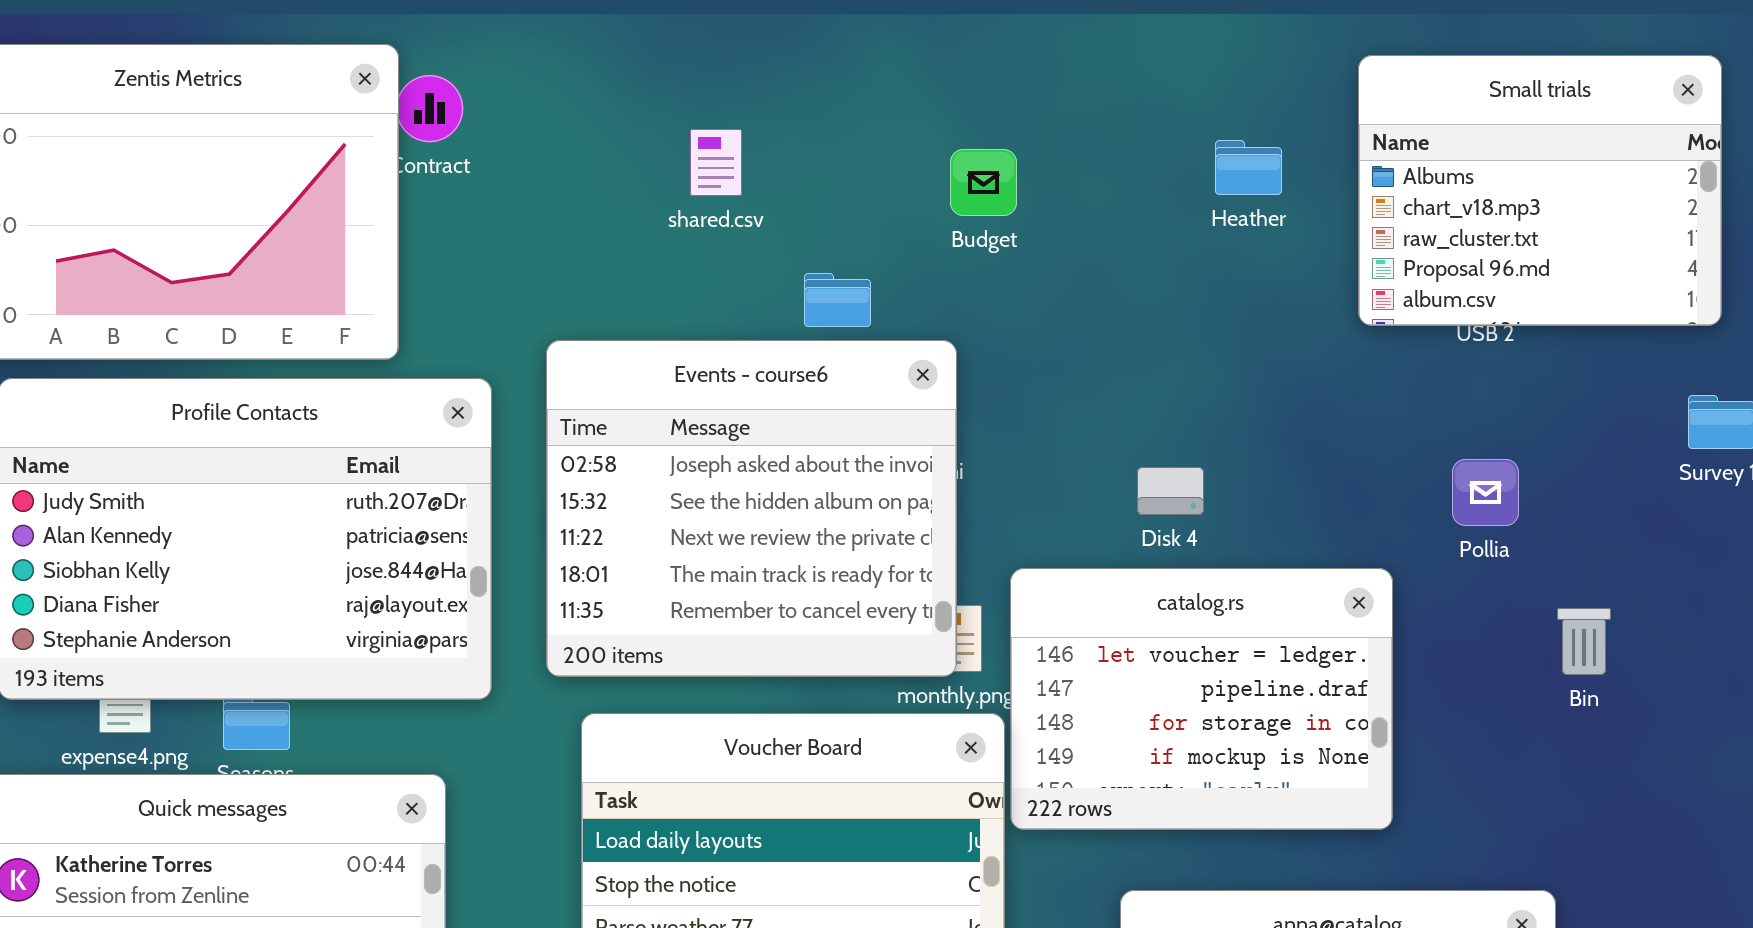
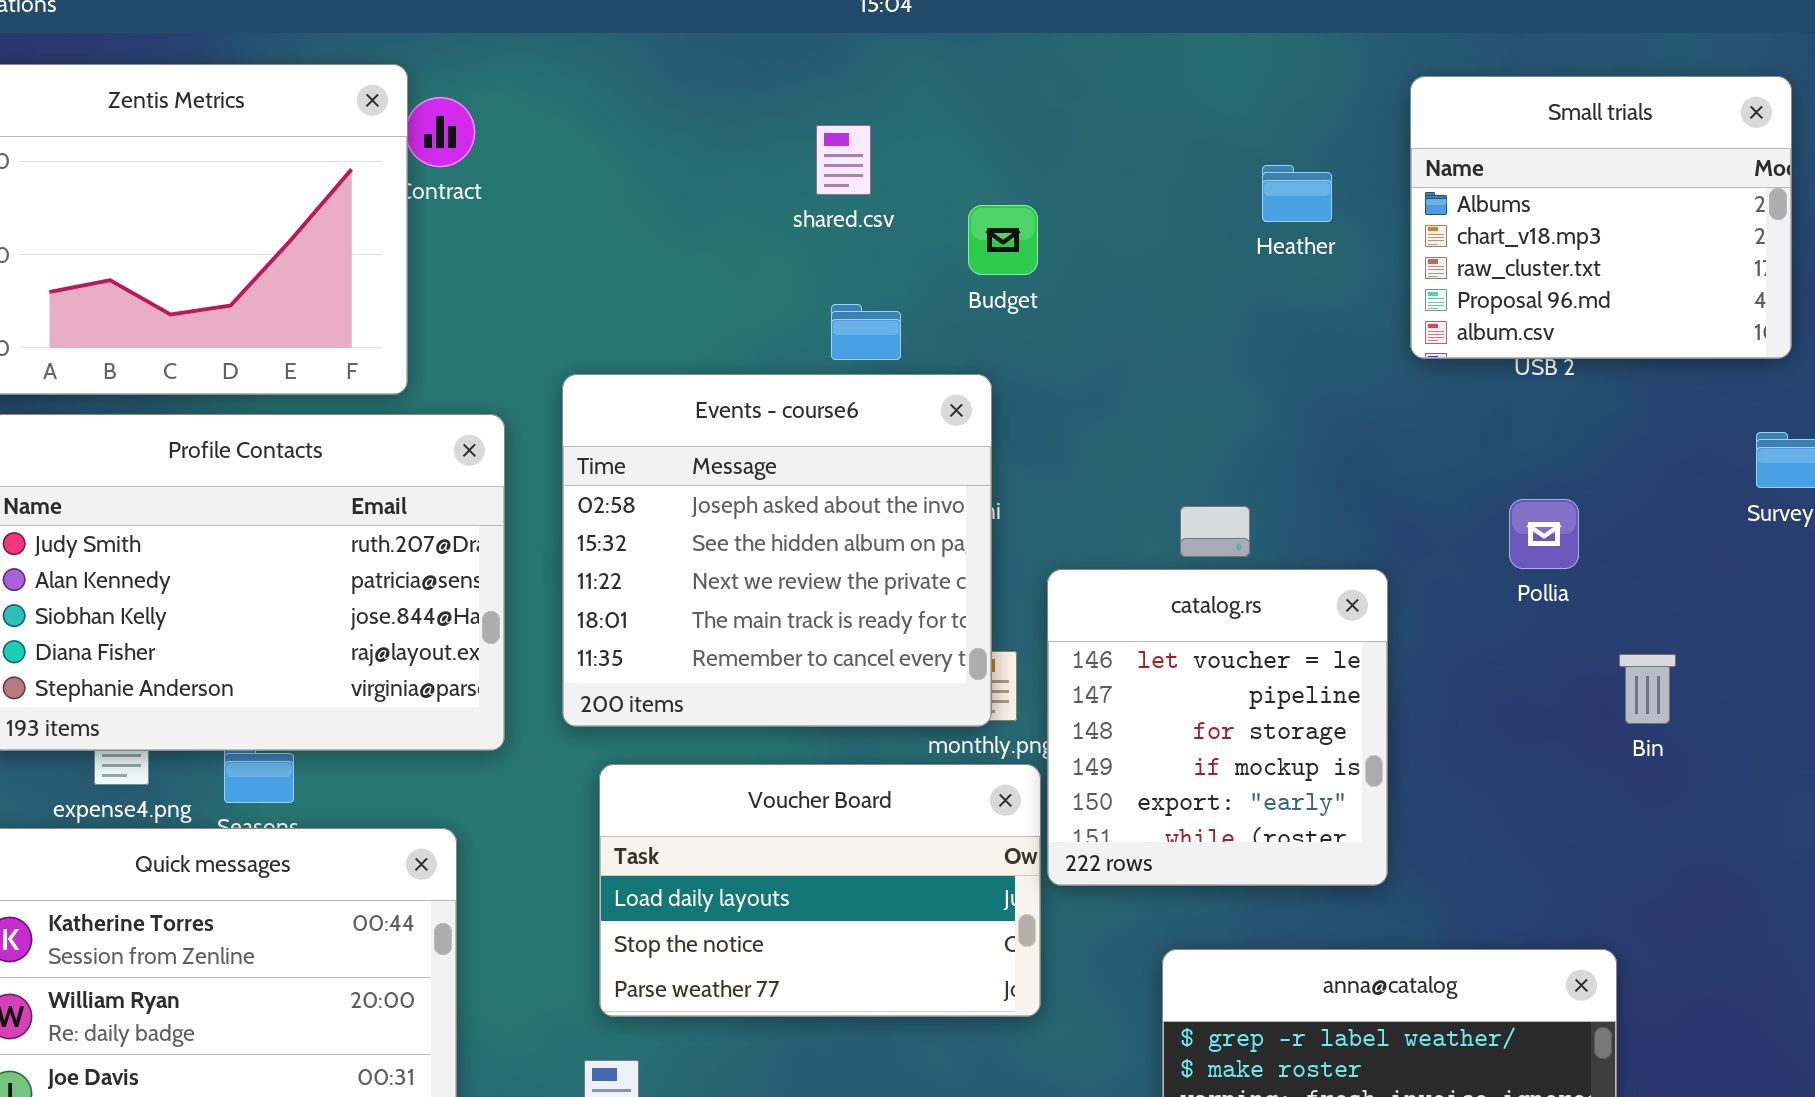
shared.csv: [690,129,742,196] -> [816,125,871,195], moved
Budget: [950,149,1017,216] -> [968,205,1038,275], moved
catalog.rs: [1010,568,1393,830] -> [1047,569,1388,886], resized

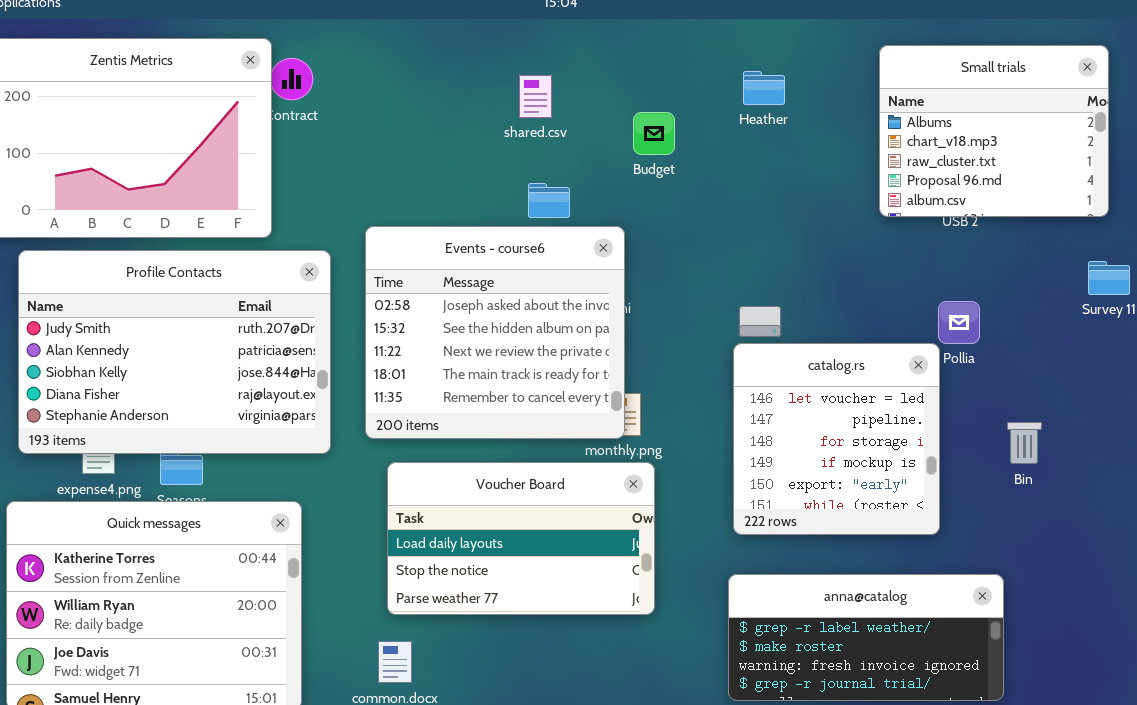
Heather: [1262,165,1332,222] -> [743,71,785,105], moved
Budget: [968,205,1038,275] -> [633,112,675,155], moved
catalog.rs: [1047,569,1388,886] -> [733,343,940,535], moved
Bin: [1619,654,1676,724] -> [1007,422,1042,464], moved

